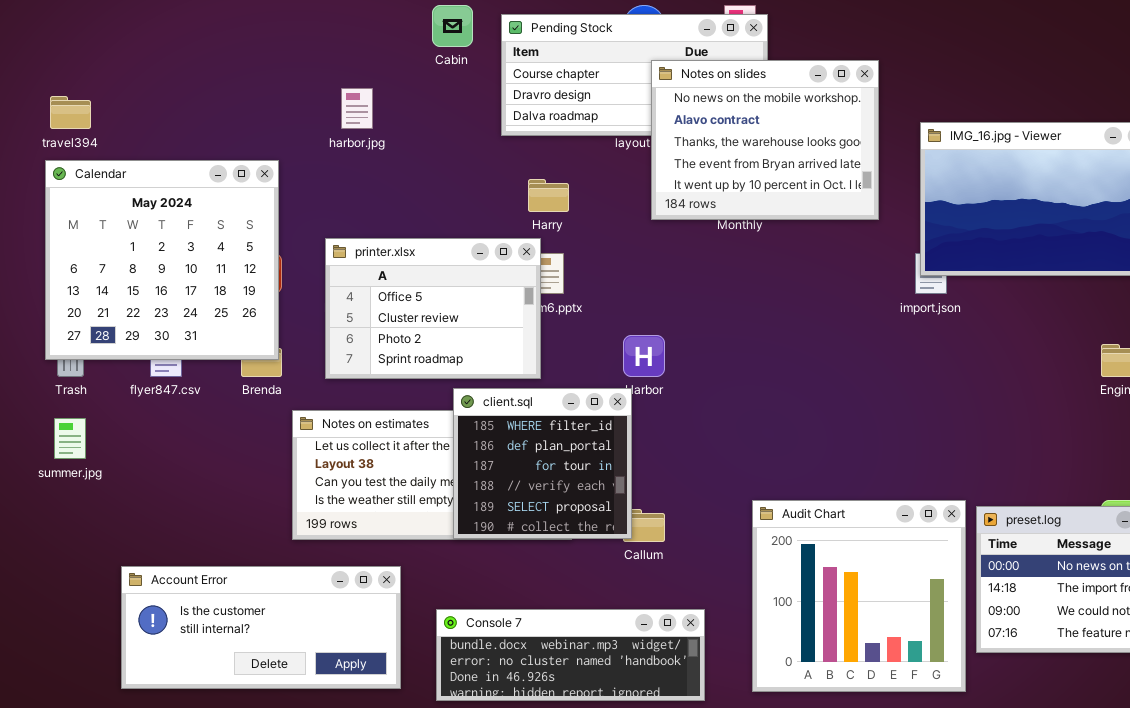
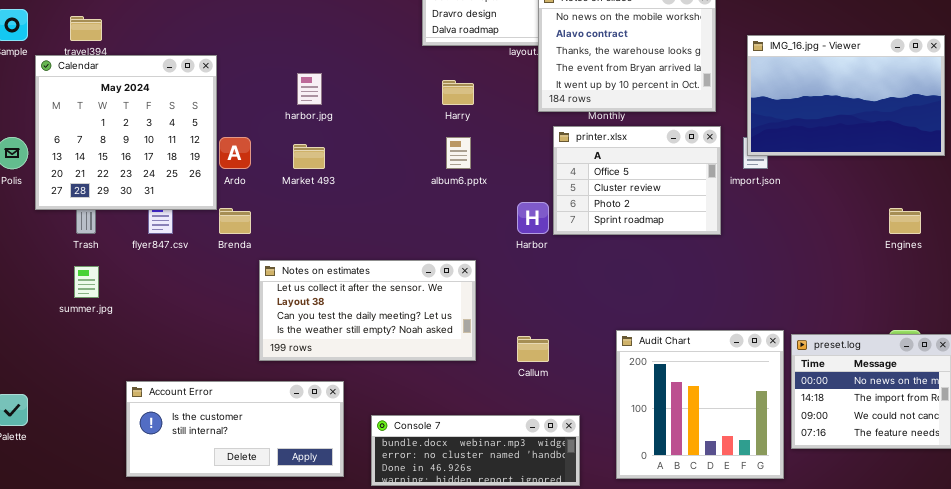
harbor.jpg: [341,88,373,129] -> [297,73,322,105], moved
Calendar: [45,160,279,360] -> [35,55,217,210], moved
printer.xlsx: [325,238,541,379] -> [553,126,721,235], moved
client.sql: [453,388,632,539] -> none, closed

